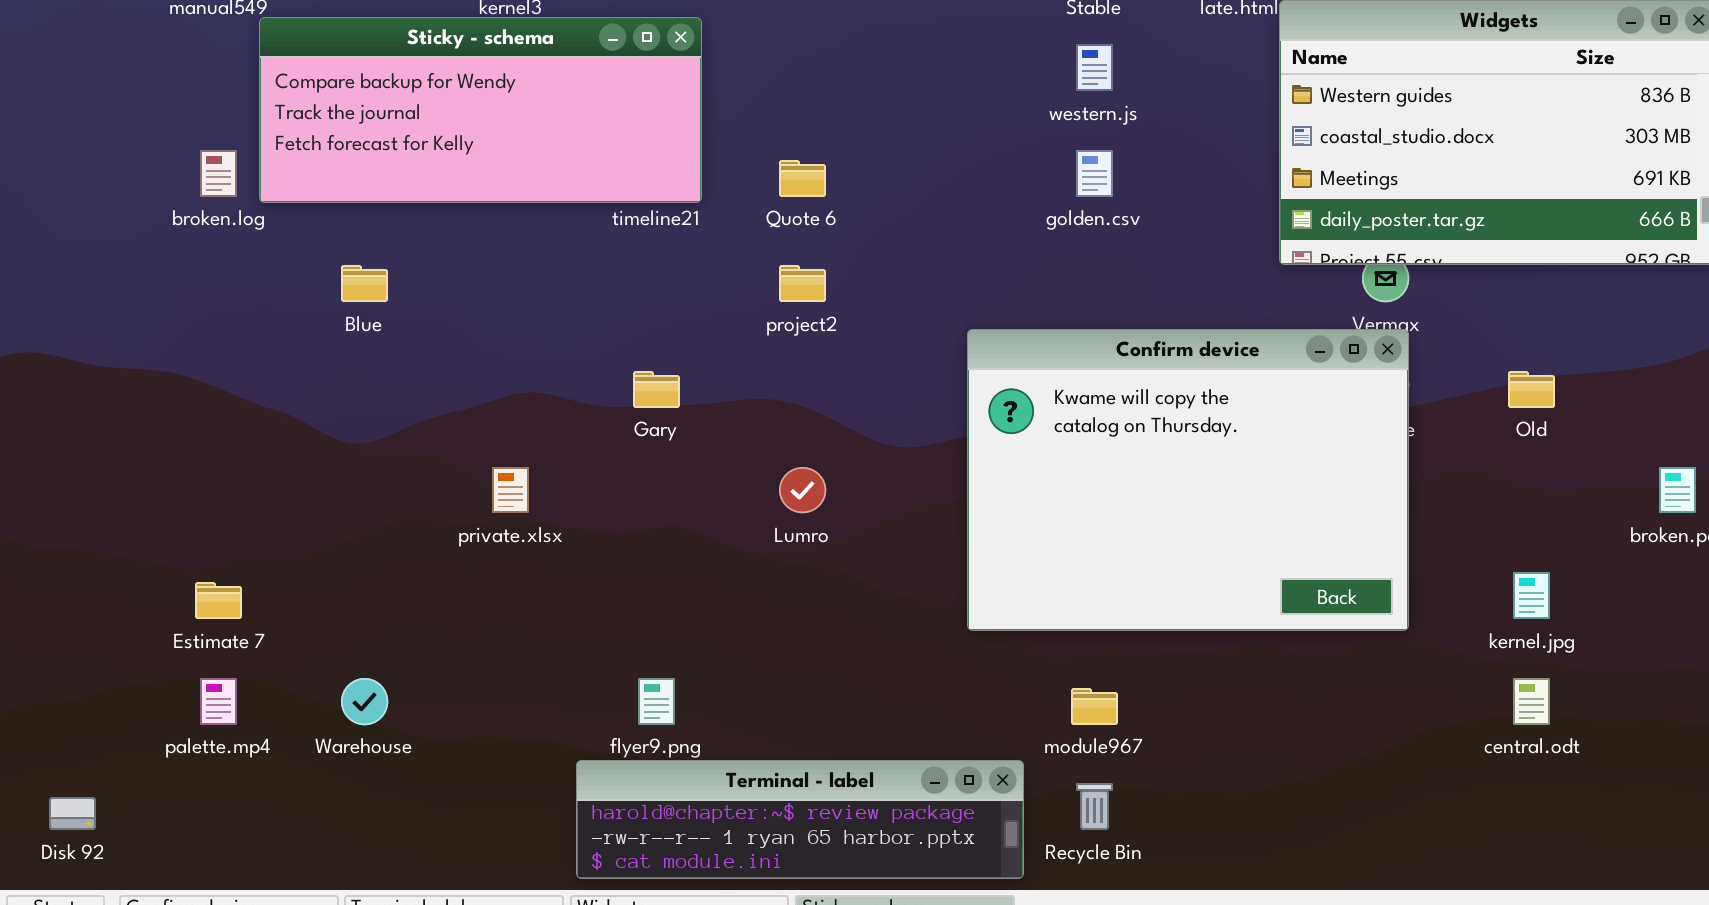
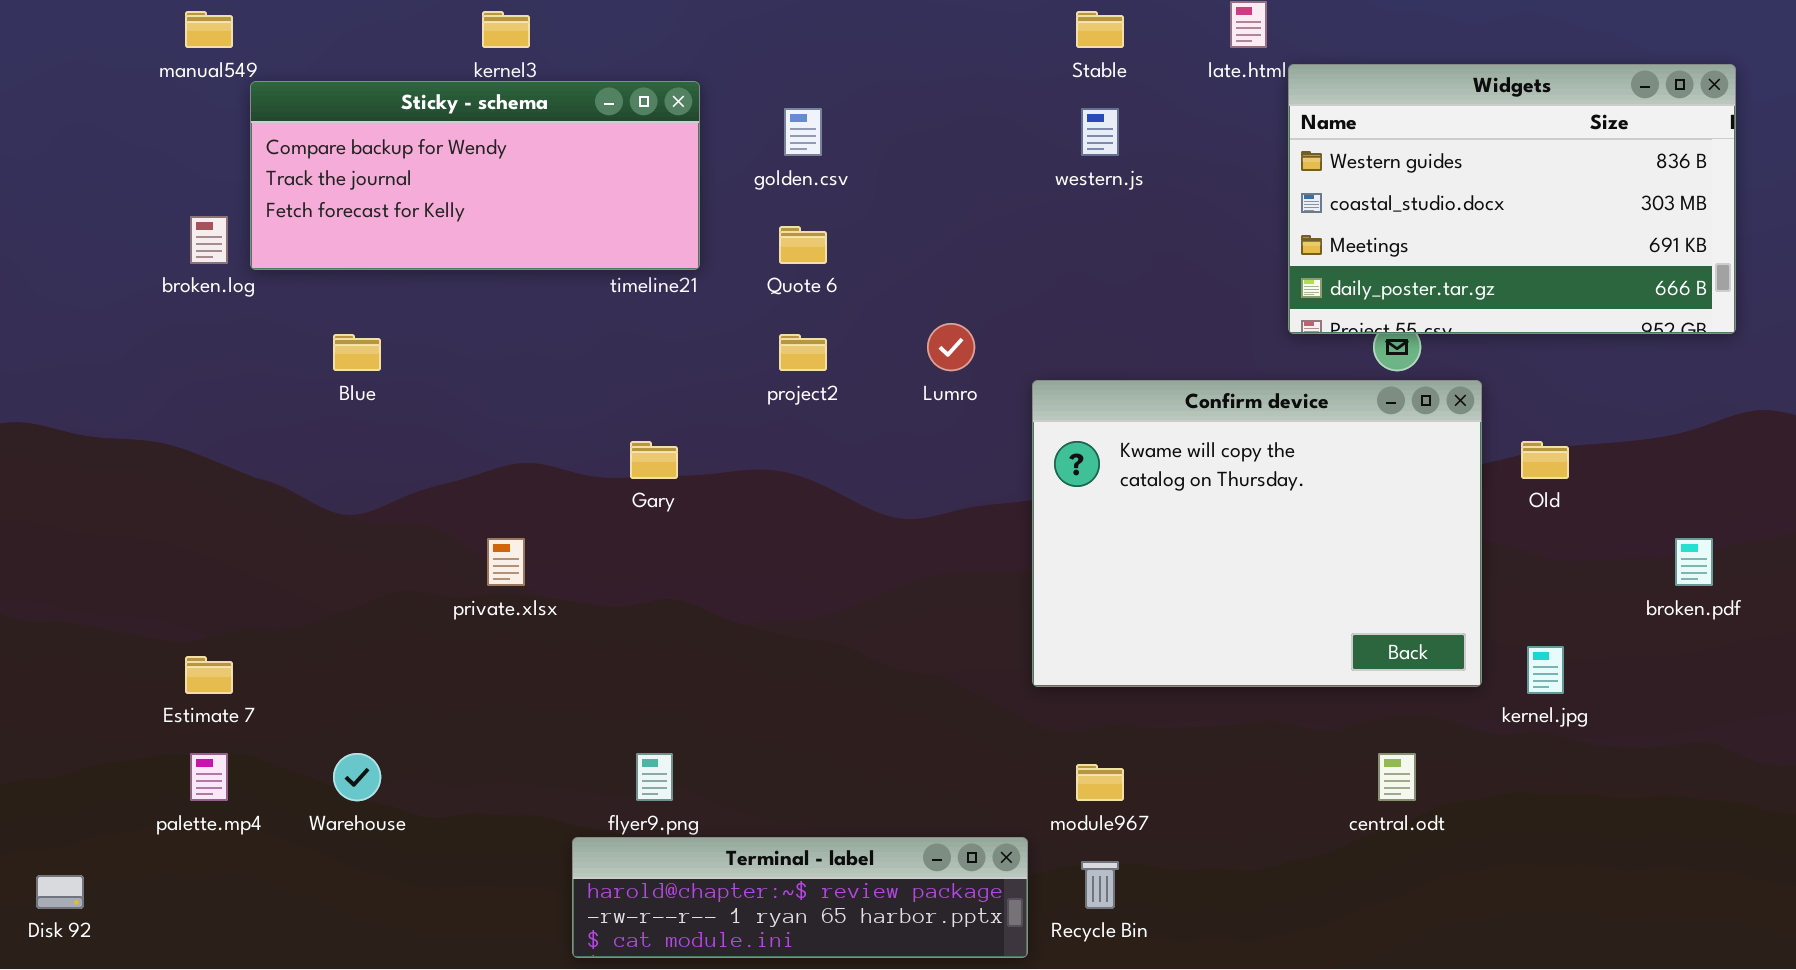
golden.csv: [1076,150,1113,197] -> [784,108,822,156], moved
Confirm device: [967,329,1409,631] -> [1032,380,1482,687], moved
Lumro: [779,467,826,513] -> [927,323,975,371], moved
central.odt: [1513,678,1550,725] -> [1378,753,1416,801], moved

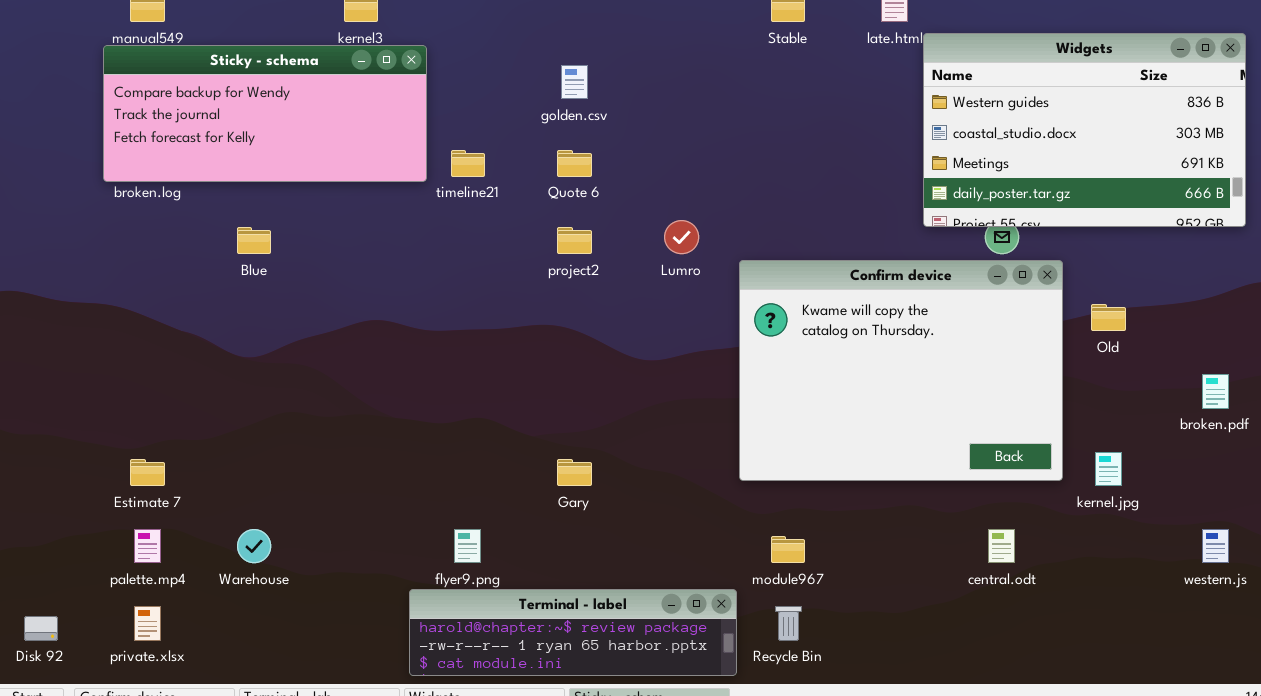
Sticky - schema: [250,81,700,270] -> [103,45,427,182], moved
western.js: [1081,108,1119,156] -> [1202,529,1229,563], moved
Gary: [630,441,678,479] -> [557,459,592,486], moved
private.xlsx: [487,538,525,586] -> [134,606,161,641], moved

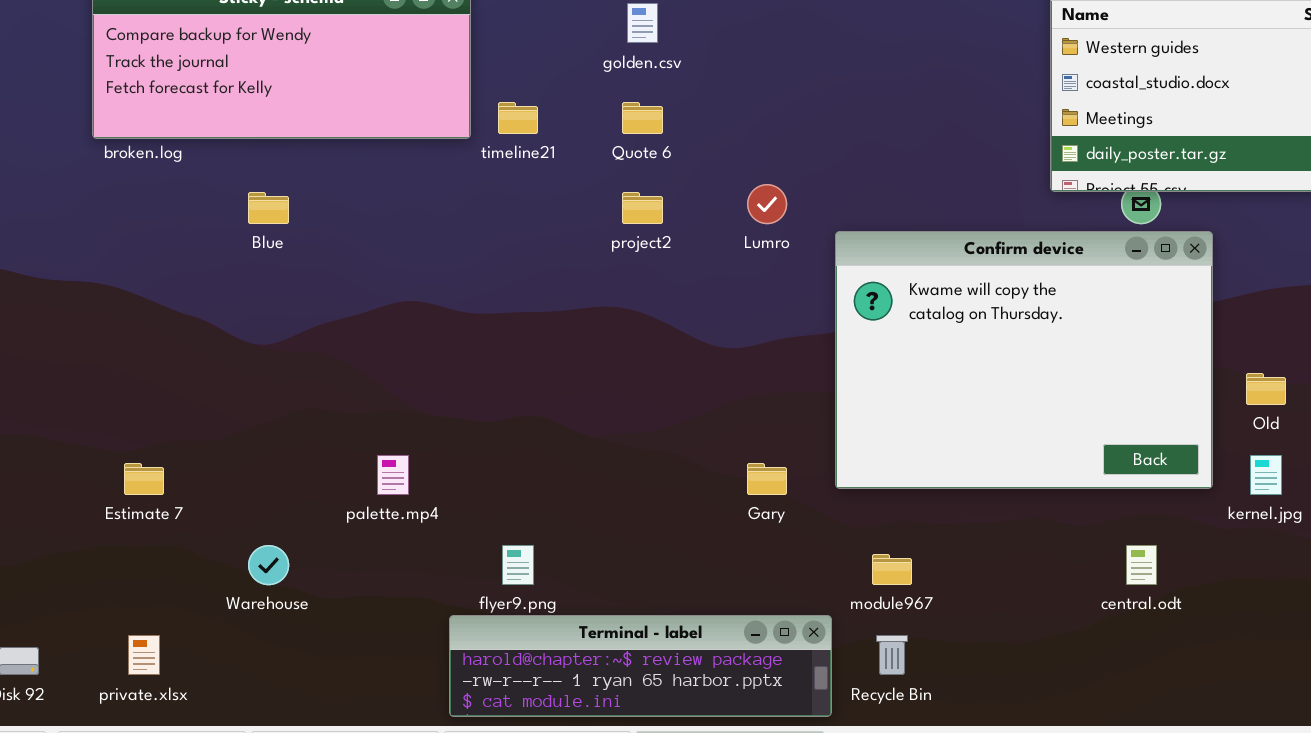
Old: [1091,304,1126,331] -> [1246,373,1286,405], moved
Gary: [557,459,592,486] -> [747,463,787,495], moved
palette.mp4: [134,529,161,563] -> [377,455,409,495], moved

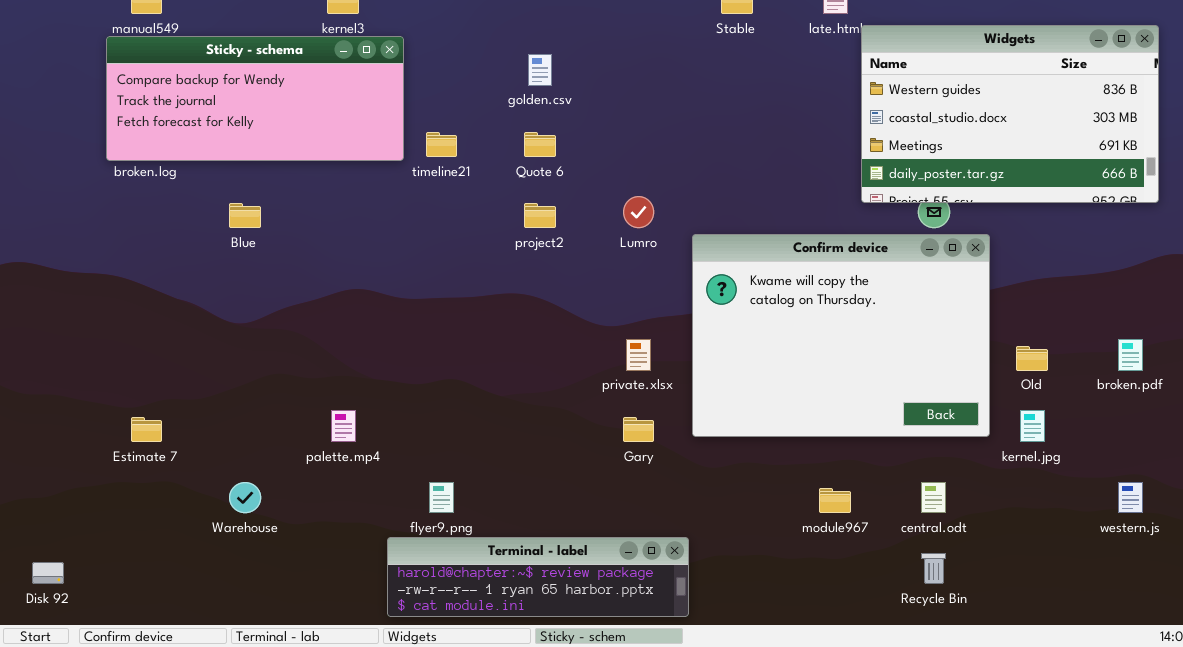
module967: [872,554,912,585] -> [819,488,851,513], moved
private.xlsx: [128,635,160,675] -> [626,339,651,371], moved
Recycle Bin: [876,635,908,675] -> [921,553,946,584], moved

